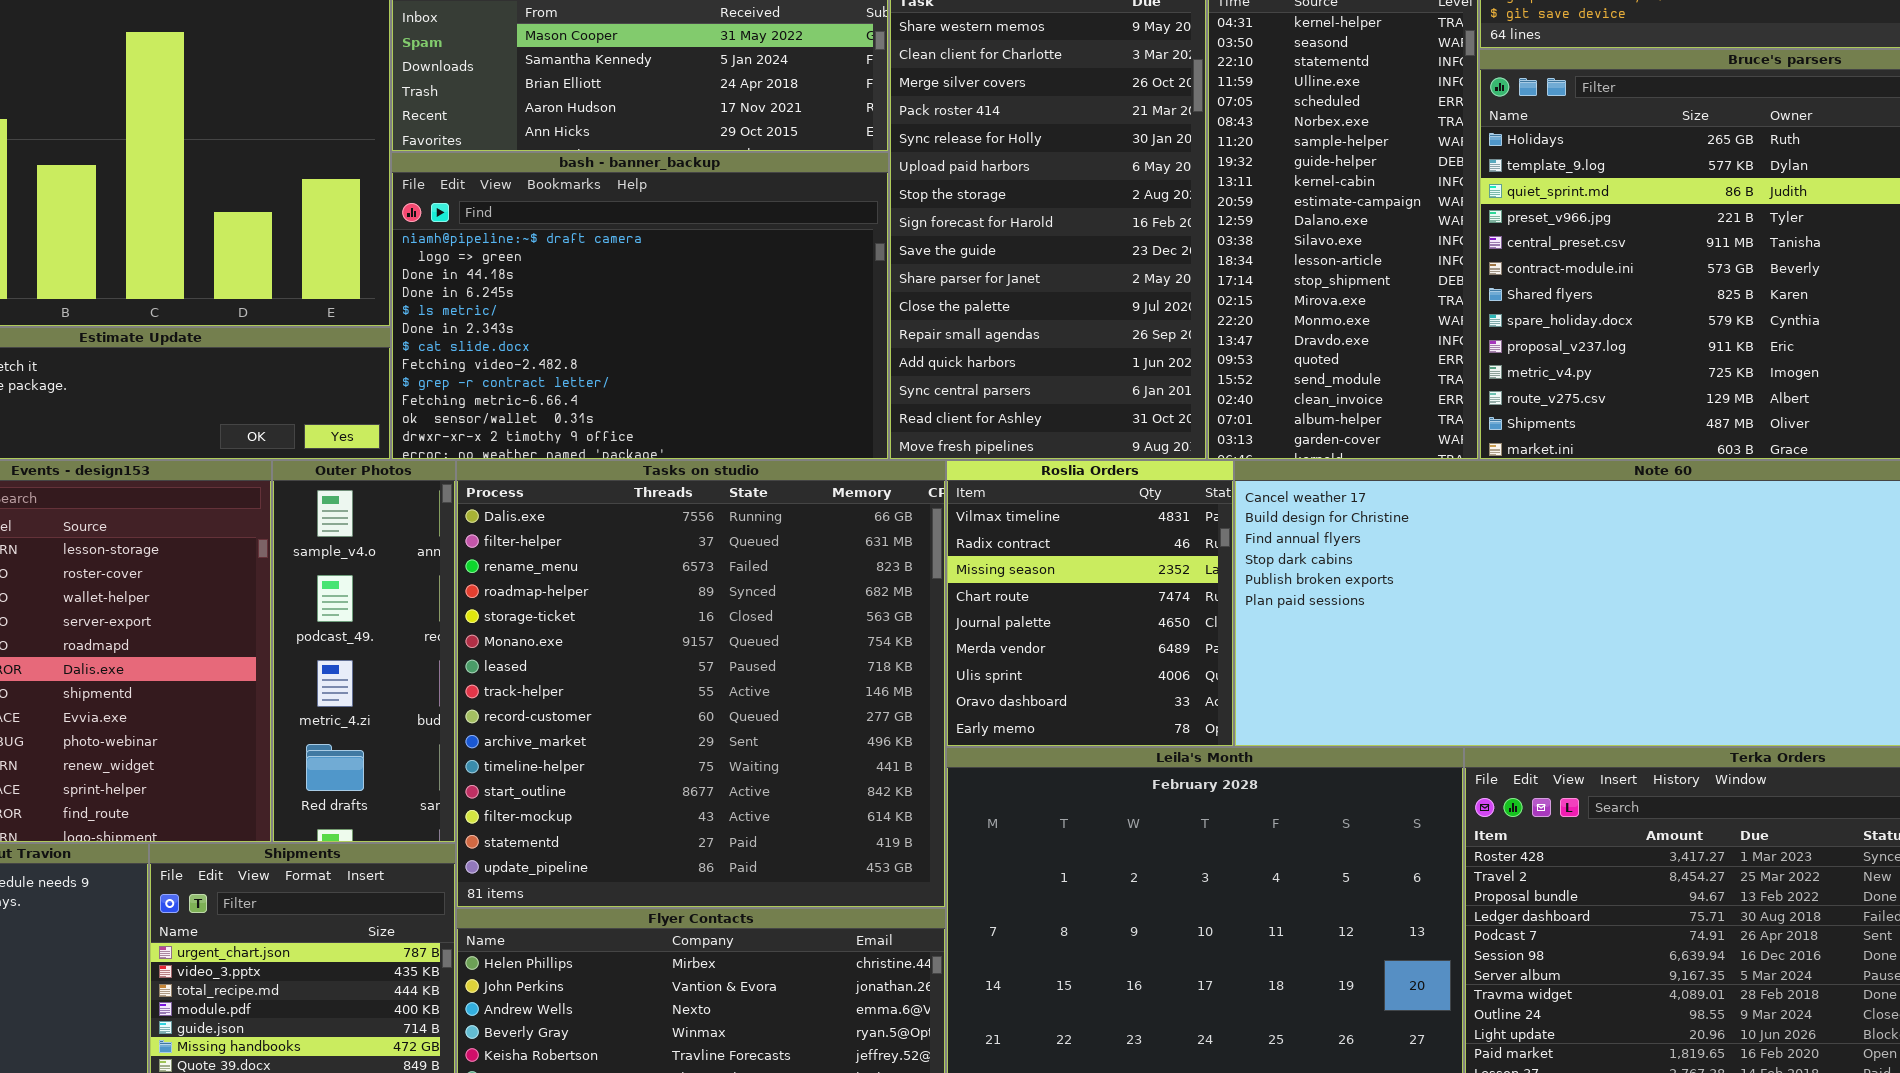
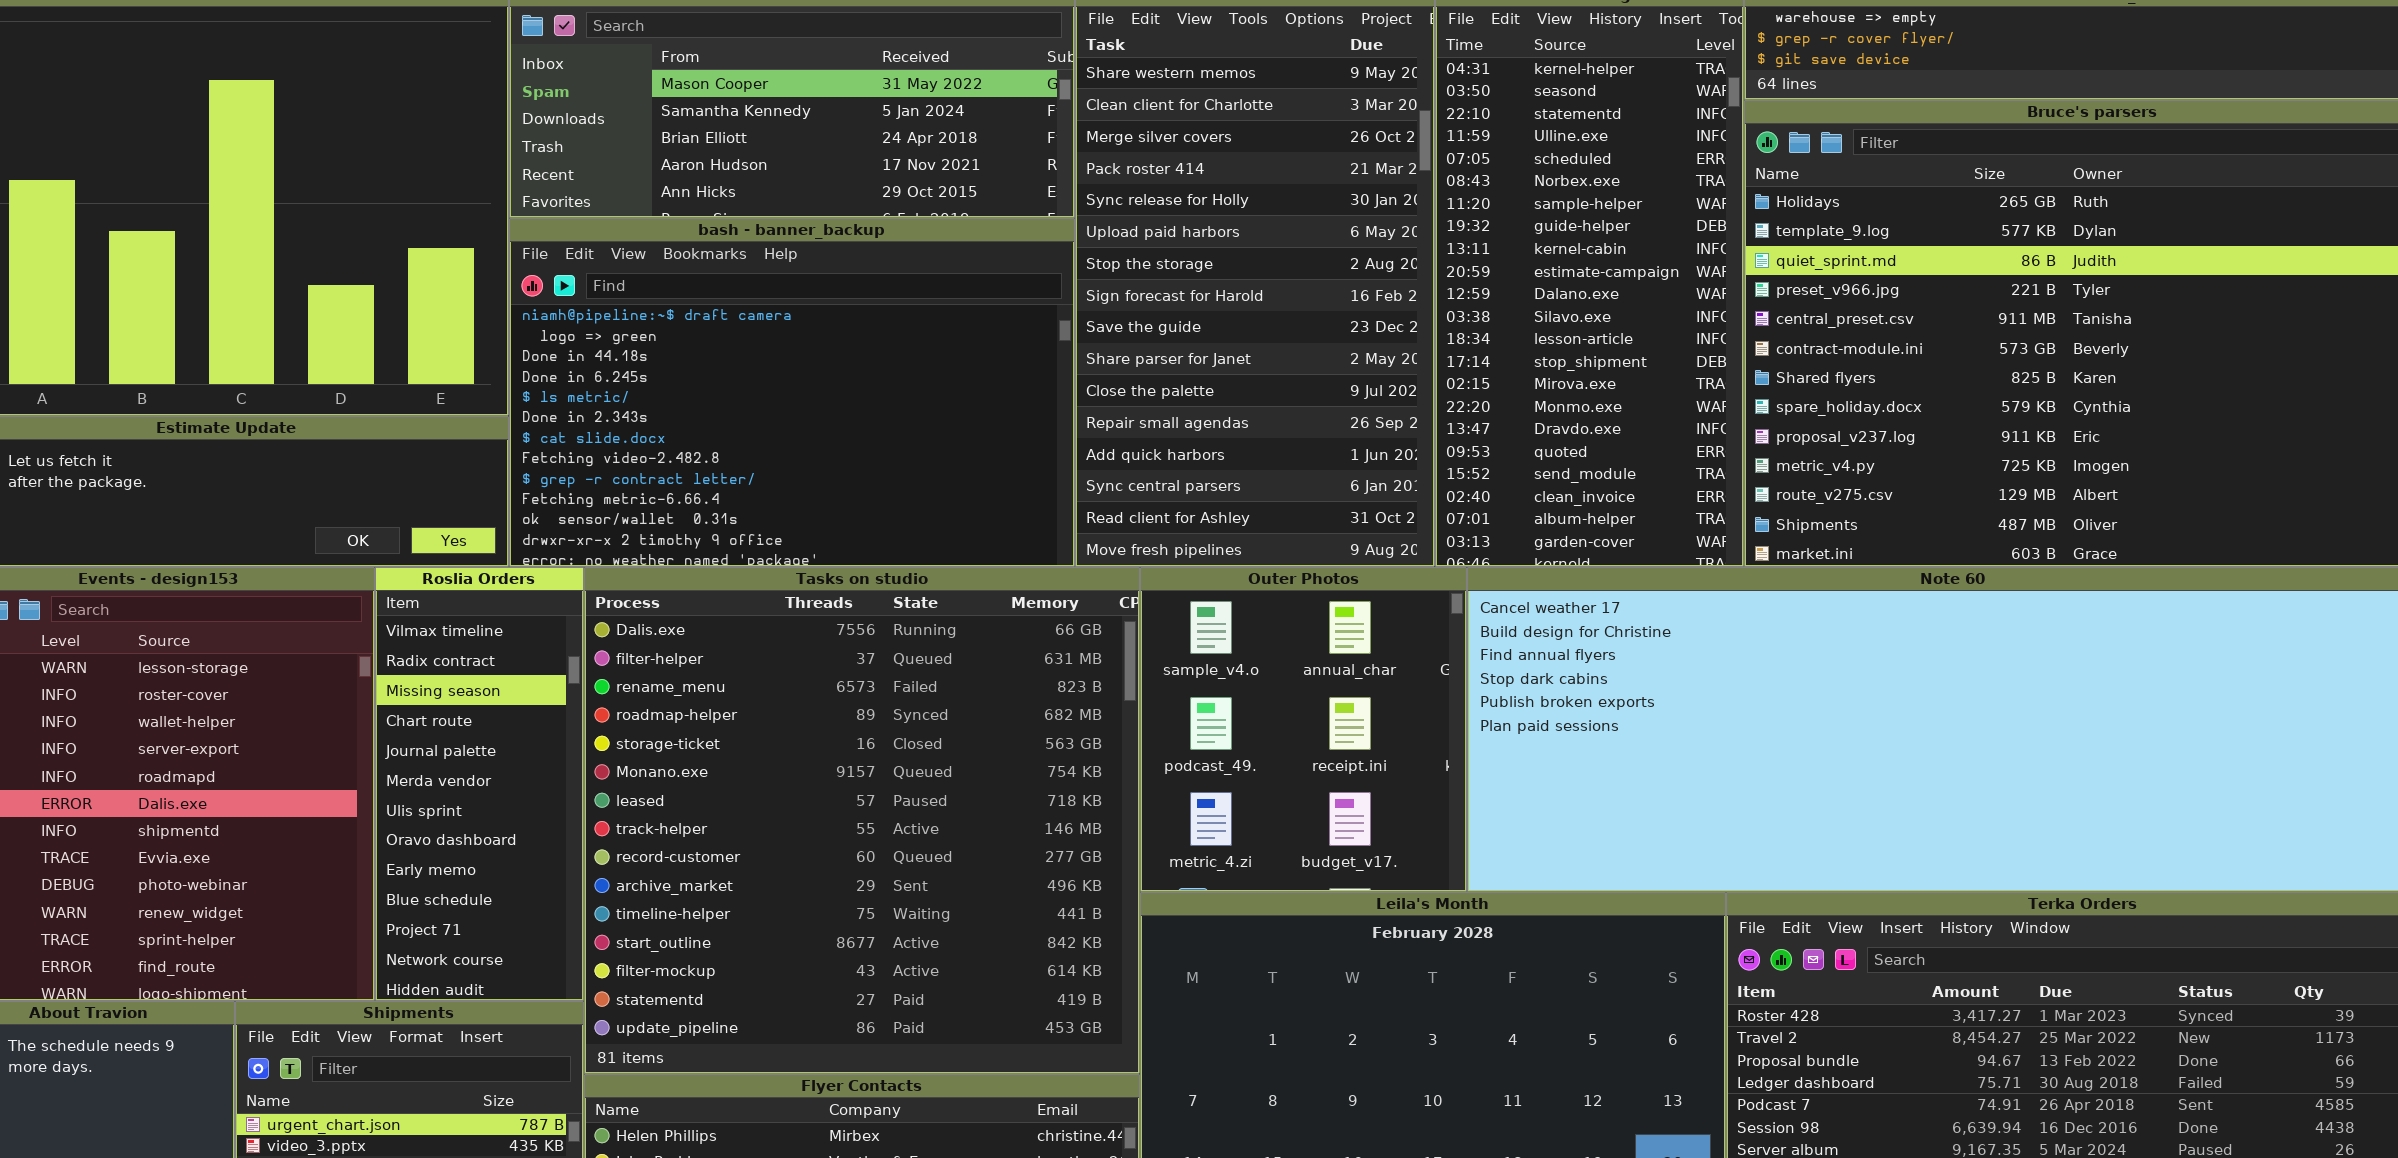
Outer Photos: [272,460,456,843] -> [1140,567,1467,892], moved, resized
Roslia Orders: [946,460,1234,747] -> [375,567,584,1001], moved, resized

